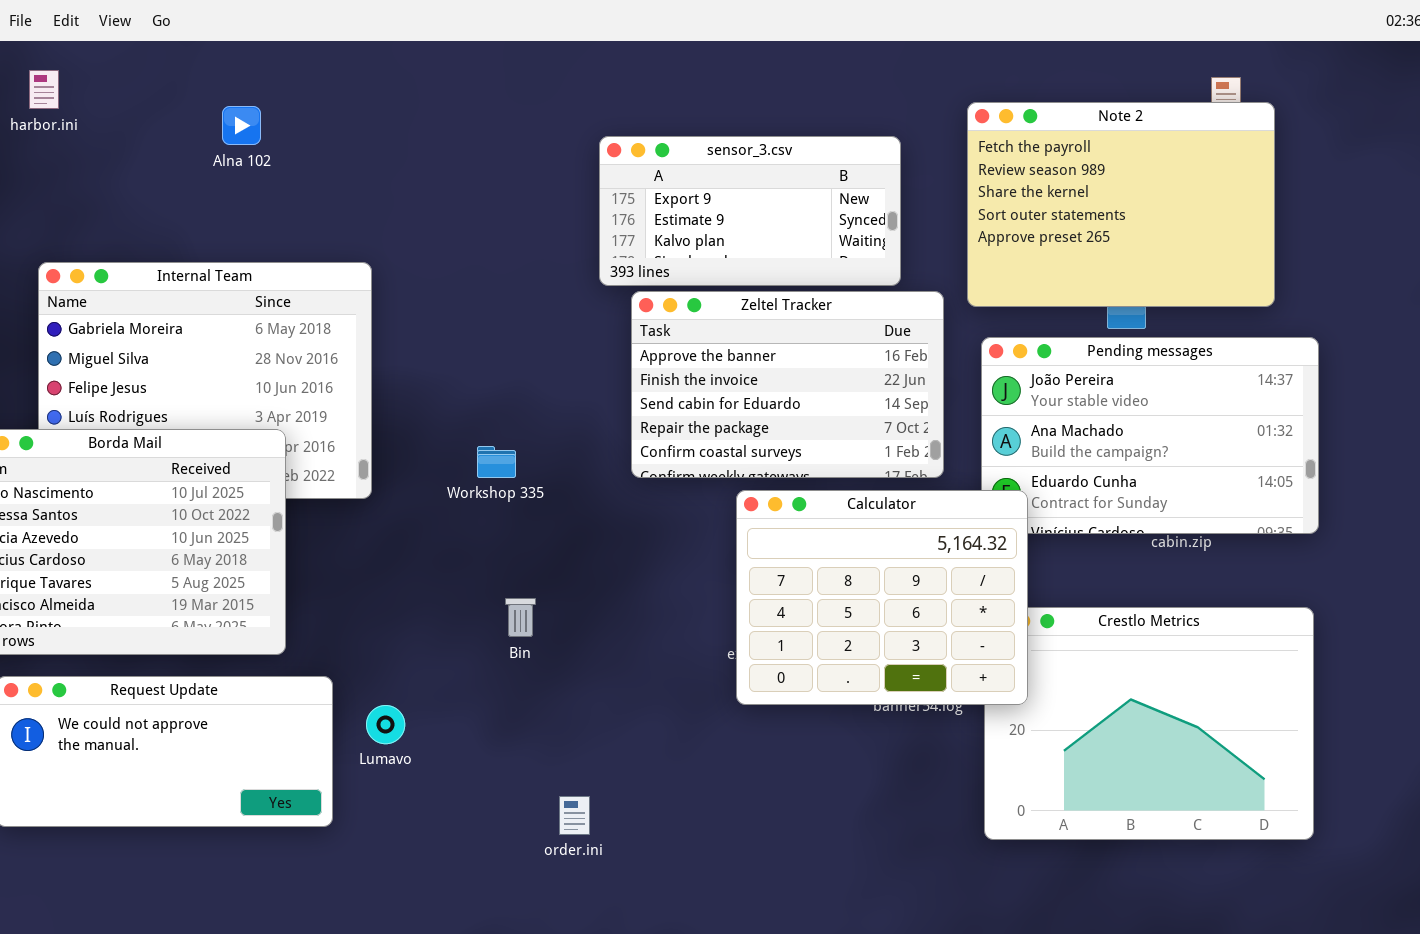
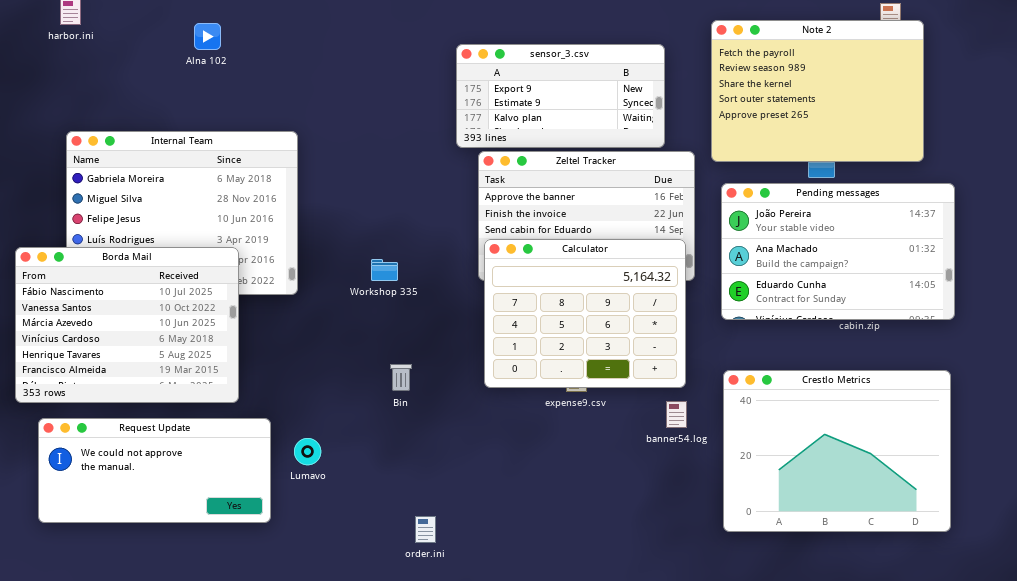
Calculator: [736,490,1028,705] -> [484,239,686,388], moved
order.ini: [559,796,590,835] -> [415,516,436,543], moved

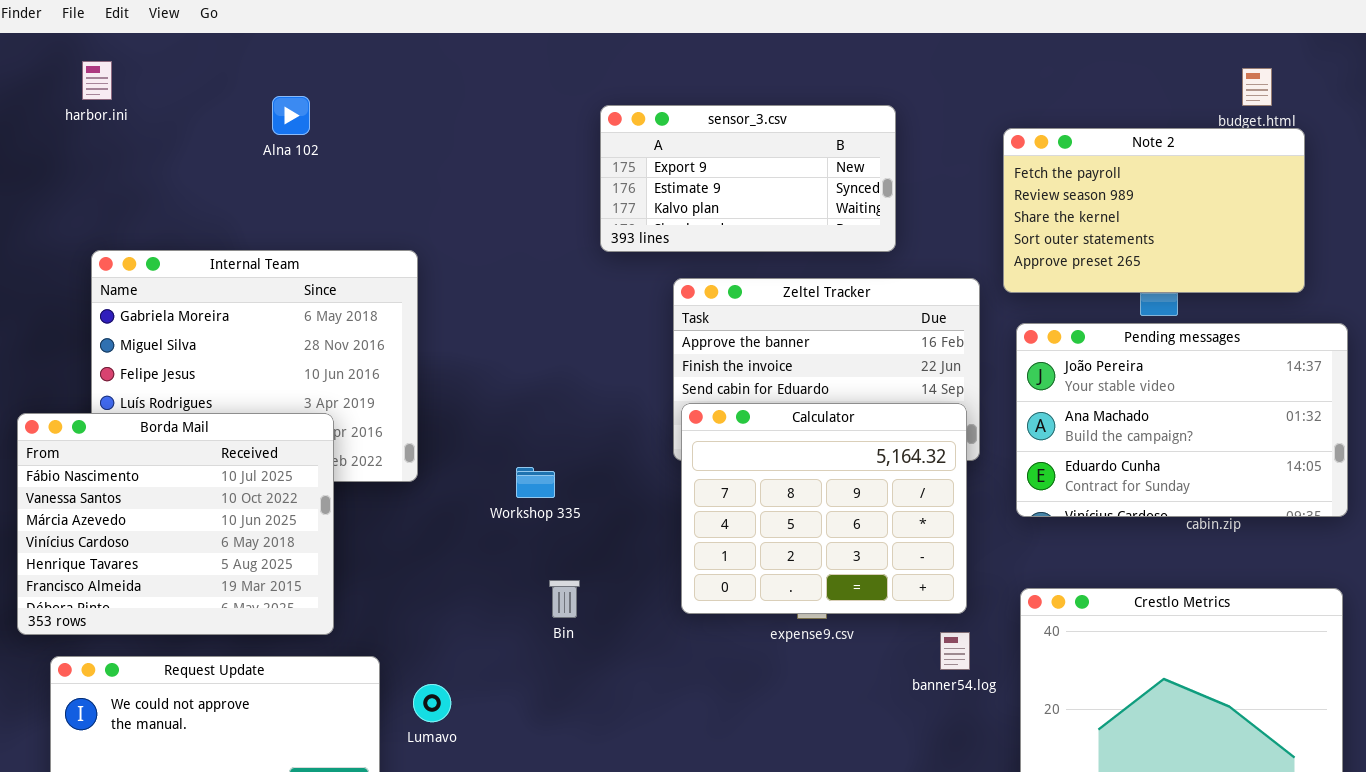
Note 2: [711,20,924,162] -> [1003,128,1305,293], resized
sensor_3.csv: [456,44,665,148] -> [600,105,896,252], moved
Workshop 335: [371,259,398,281] -> [516,467,555,498], moved

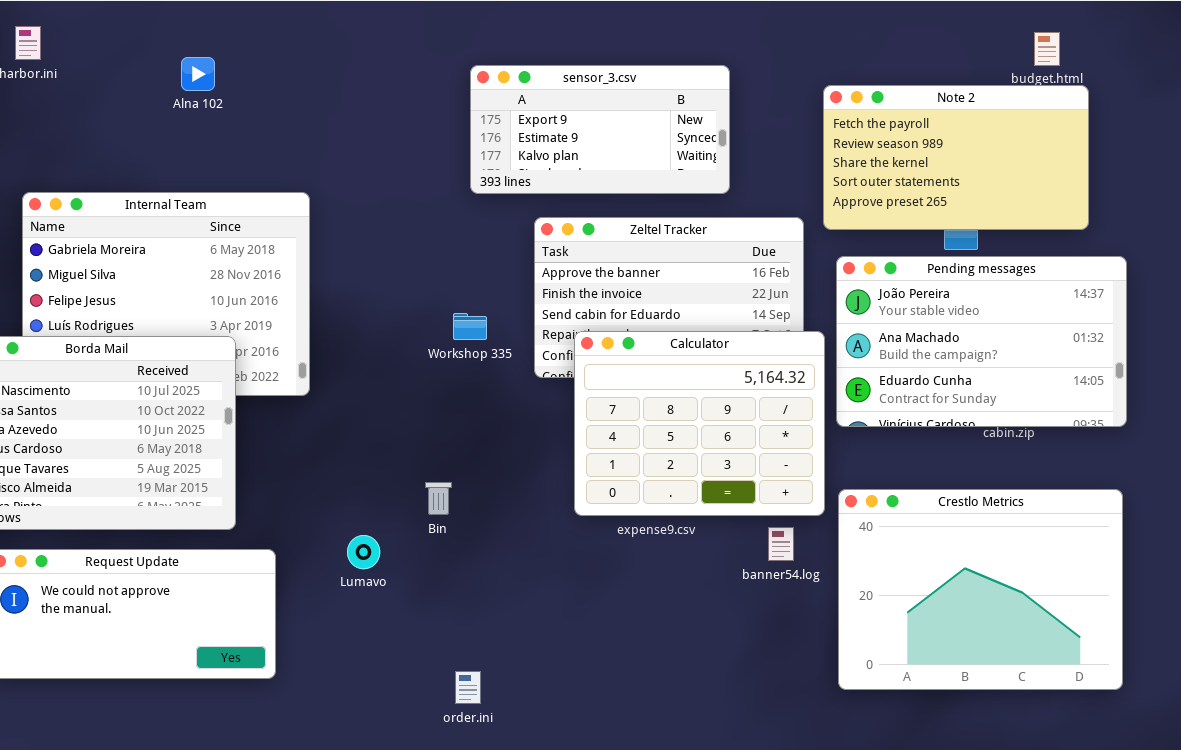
Calculator: [681,403,967,614] -> [574,331,825,516], moved
Workshop 335: [516,467,555,498] -> [453,313,487,340], moved
Lumavo: [413,684,451,722] -> [347,535,380,569], moved

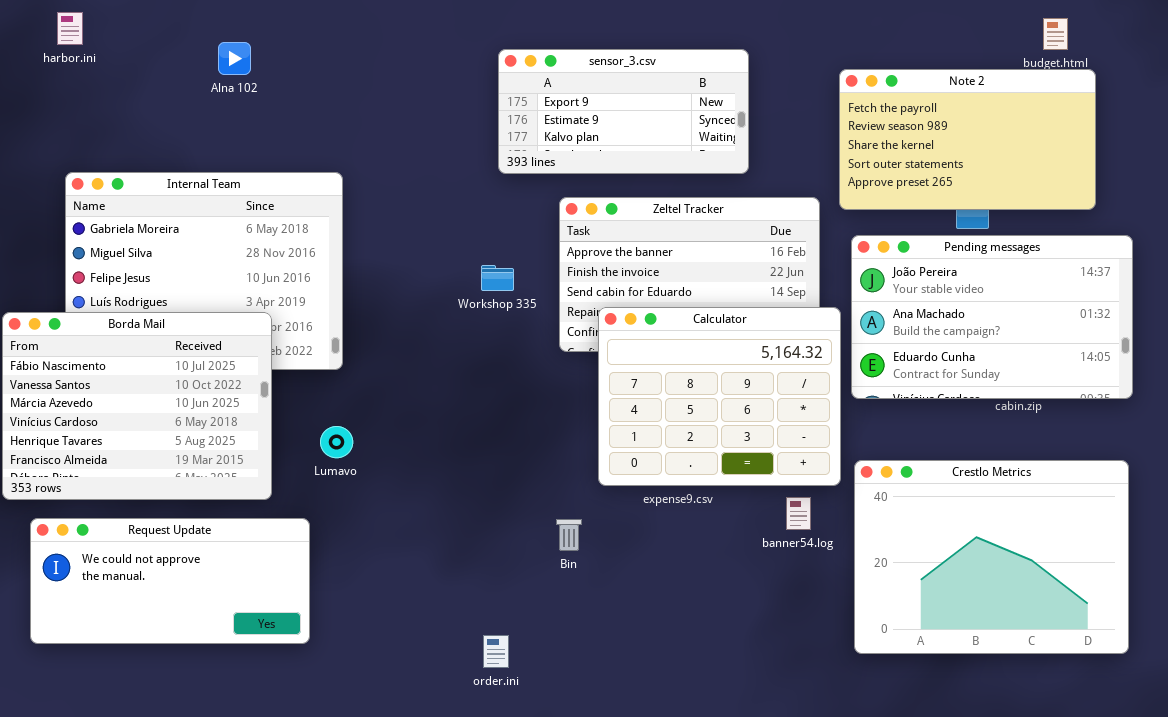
Workshop 335: [453,313,487,340] -> [481,265,514,291], moved
Bin: [425,482,452,515] -> [556,519,582,551], moved
Lumavo: [347,535,380,569] -> [320,426,353,458], moved

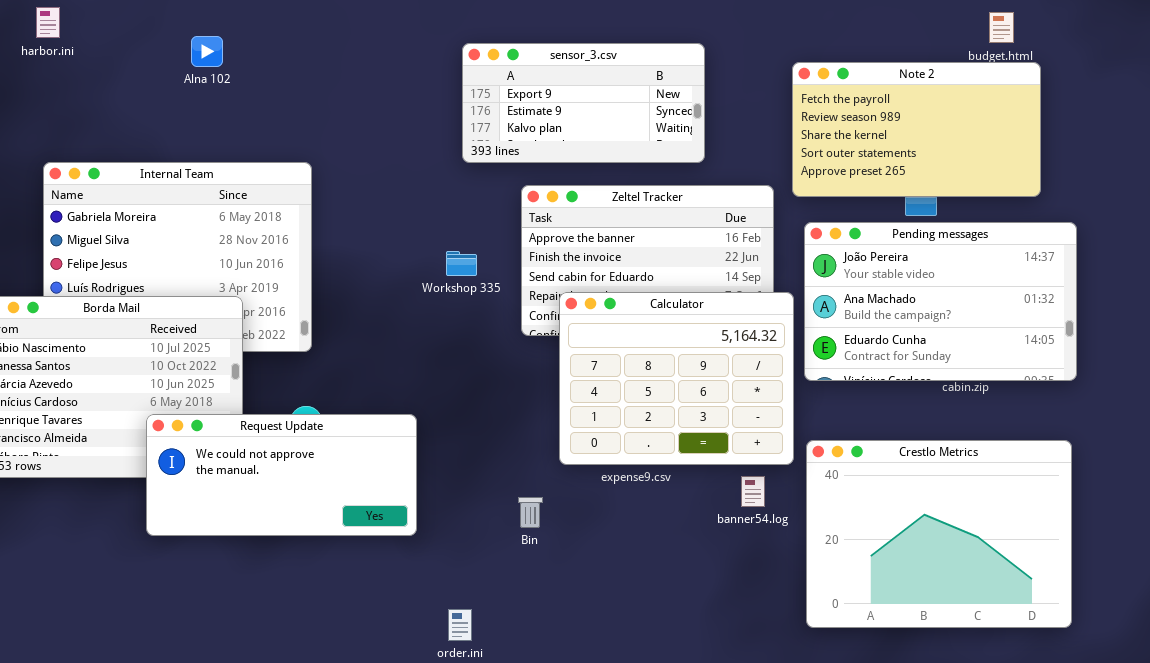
Request Update: [30,518,310,644] -> [146,414,417,536], moved

